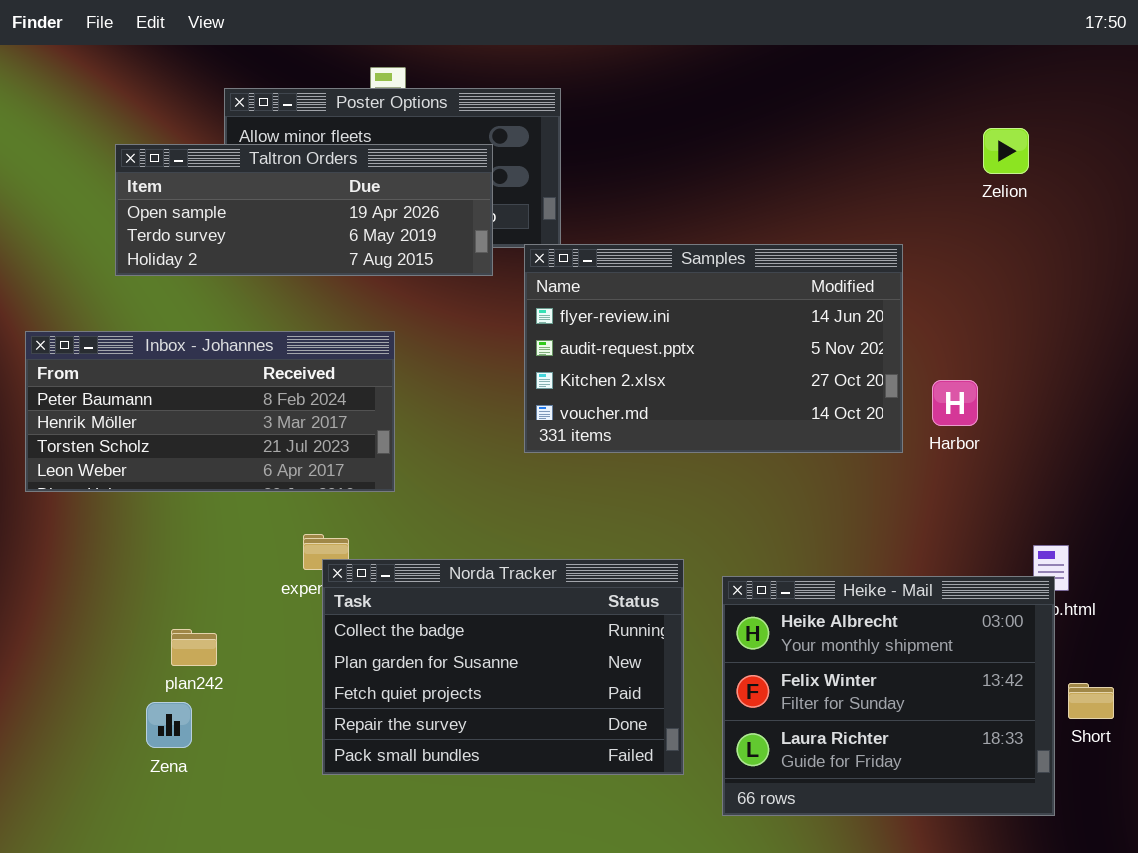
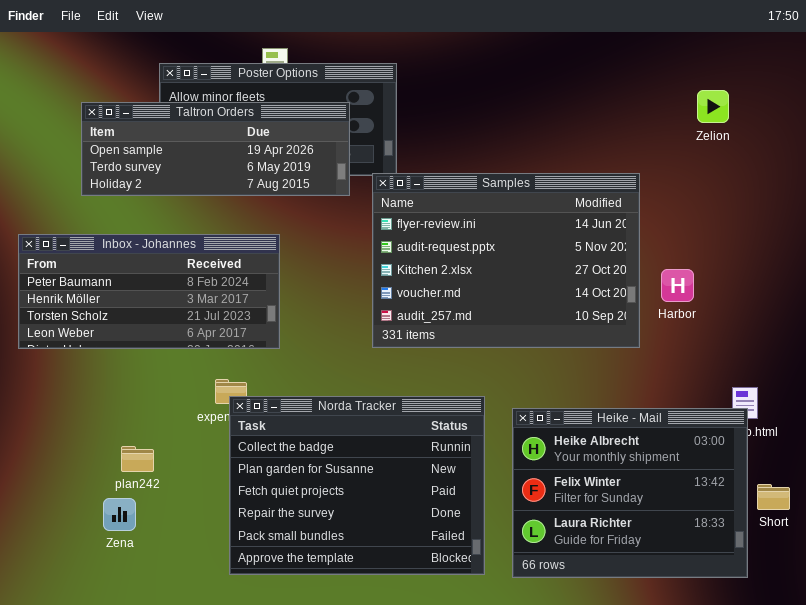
Samples: [524,244,903,453] -> [372,173,640,348], resized
Norda Tracker: [322,559,684,775] -> [229,396,485,575], resized

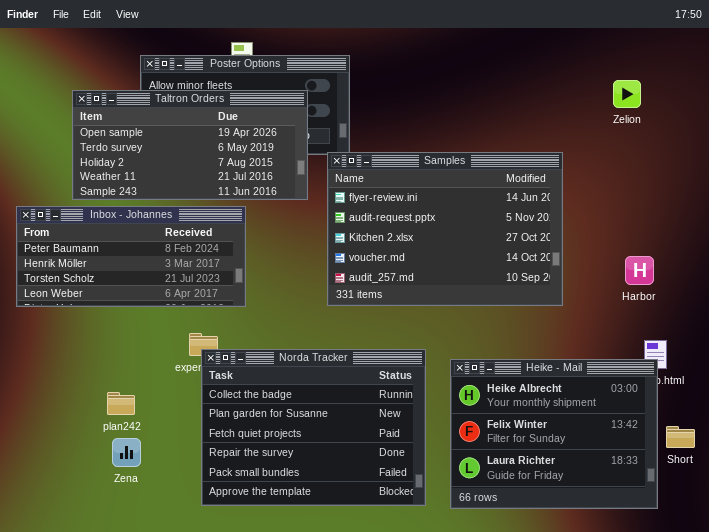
Taltron Orders: [81,102,350,196] -> [72,90,308,200], resized
Harbor: [661,269,694,302] -> [625,256,654,285], moved
Zena: [103,498,136,531] -> [112,438,141,467], moved

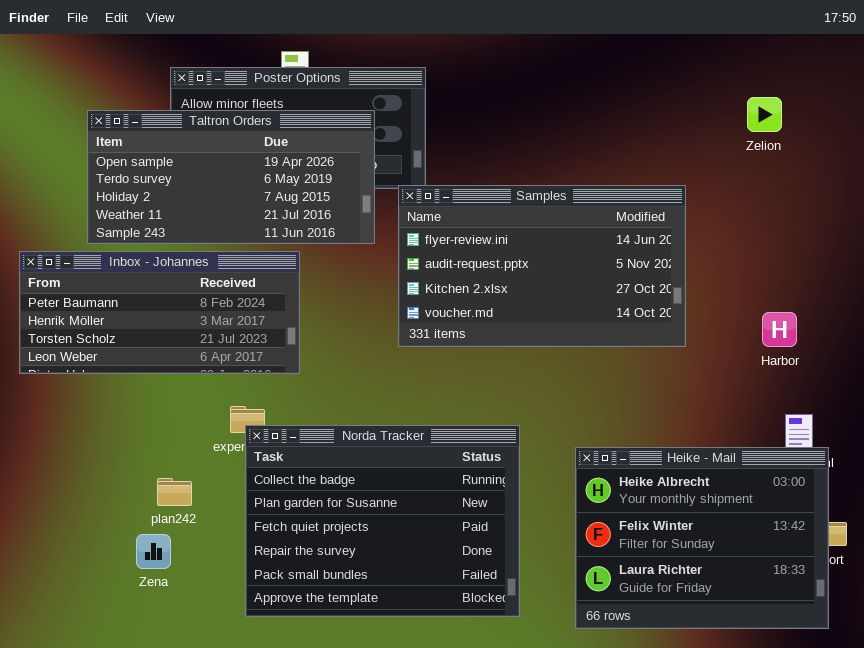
Samples: [327,152,563,306] -> [398,185,686,347], resized
Heike - Mail: [450,359,658,509] -> [575,447,829,629], moved
plan242: [107,392,135,415] -> [157,478,192,506], moved

